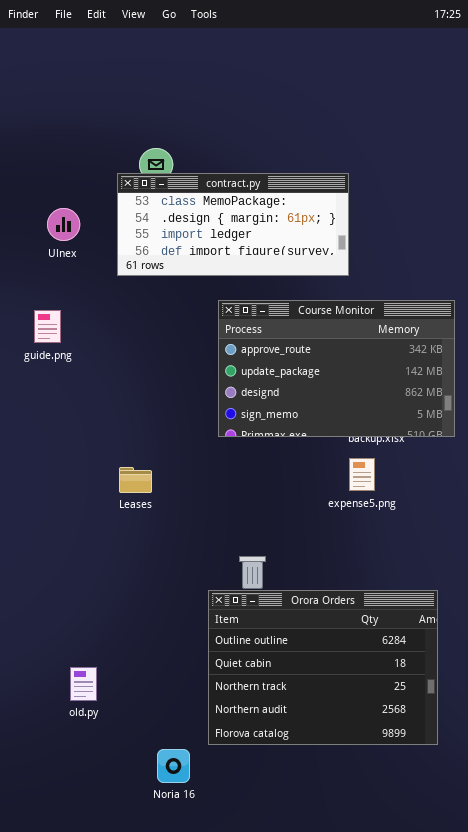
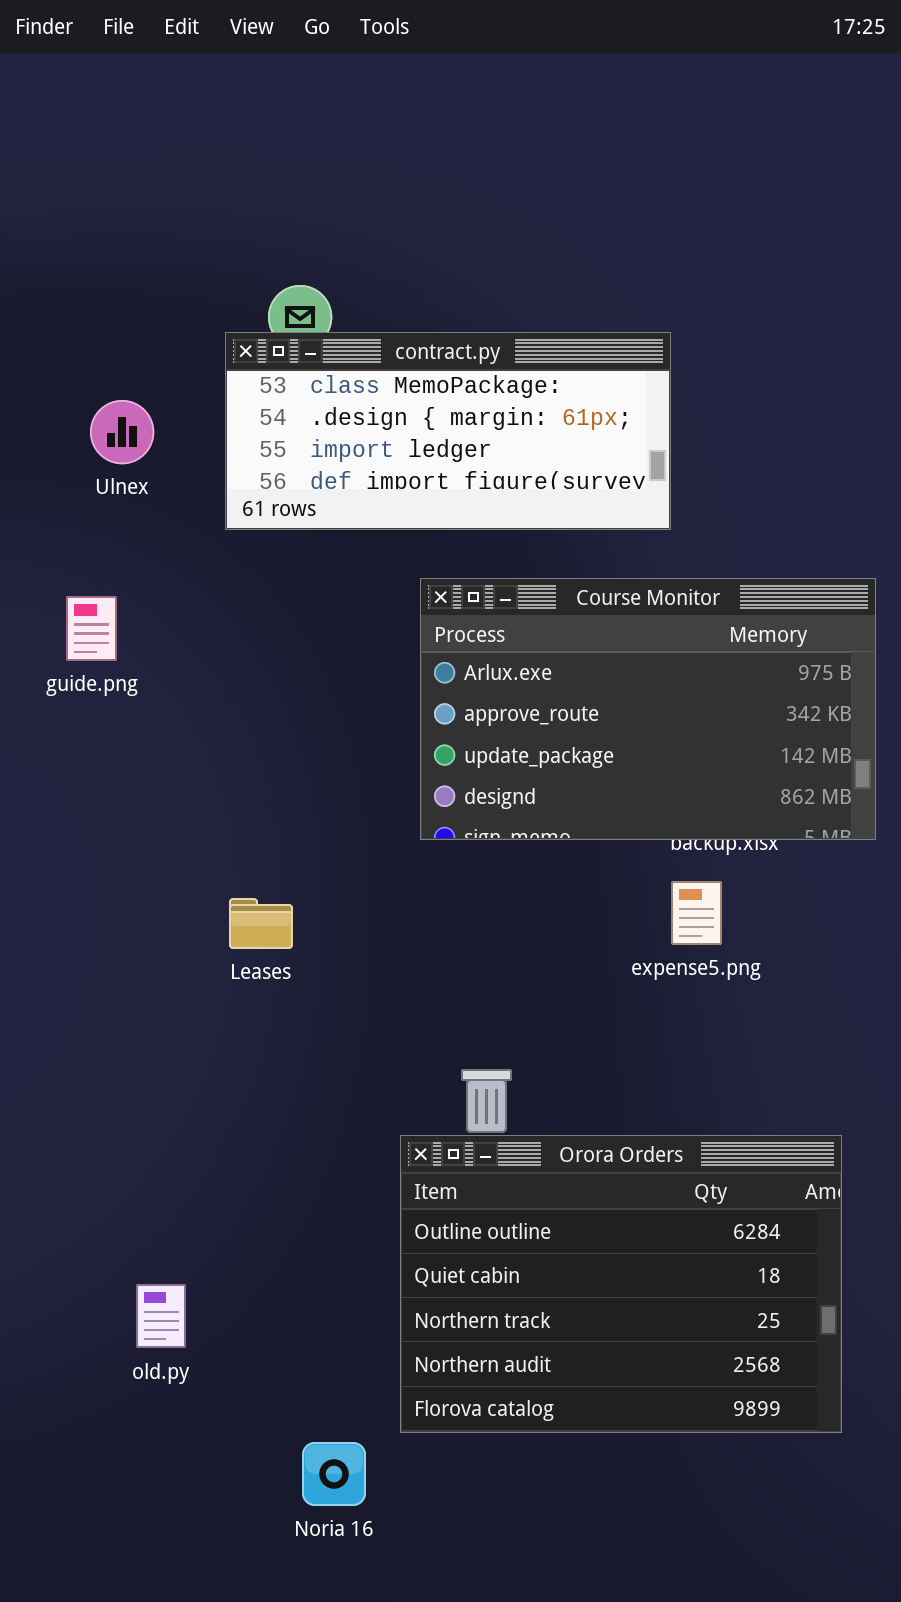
Course Monitor: [218,300,455,437] -> [420,578,876,840], scrolled up 1 row

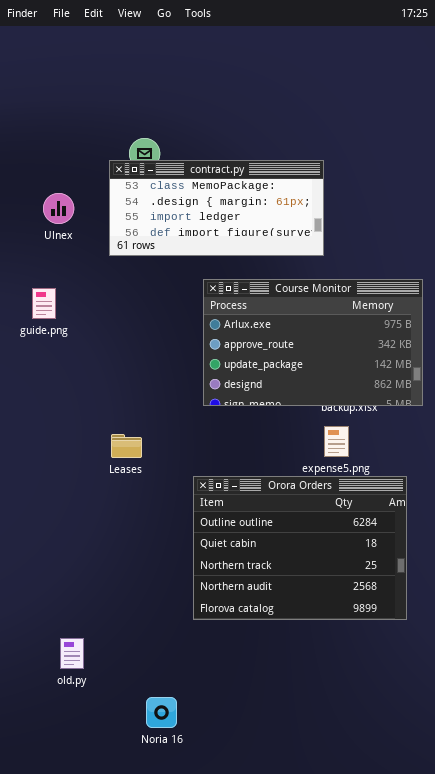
Orora Orders: [400,1135,842,1433] -> [193,476,407,620], moved
old.py: [136,1284,186,1348] -> [60,638,84,669], moved

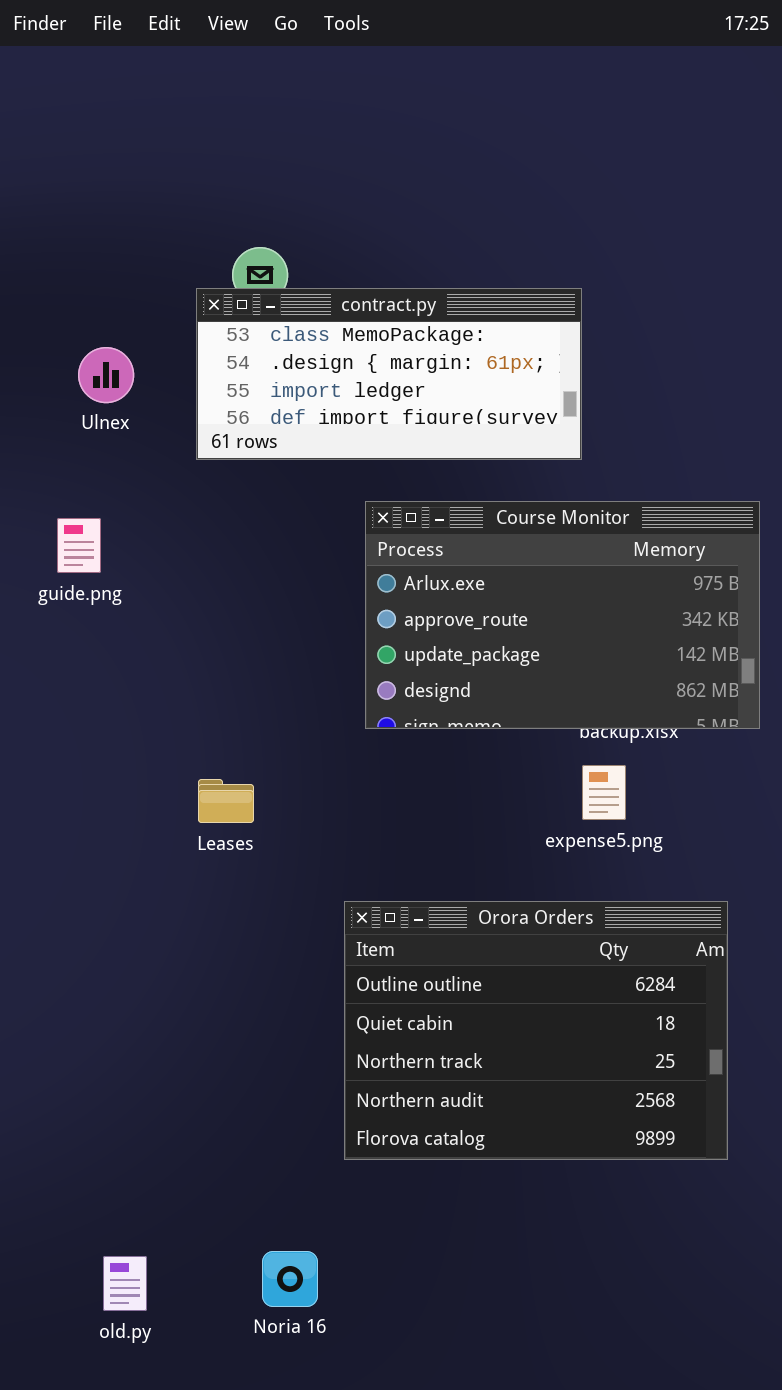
Orora Orders: [193,476,407,620] -> [344,901,728,1160], moved
old.py: [60,638,84,669] -> [103,1256,147,1311], moved

